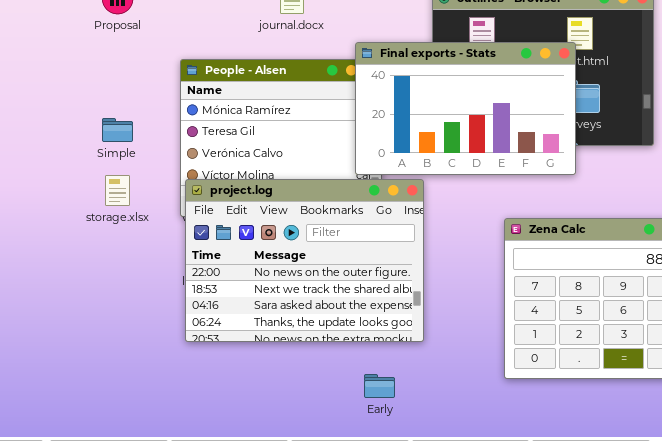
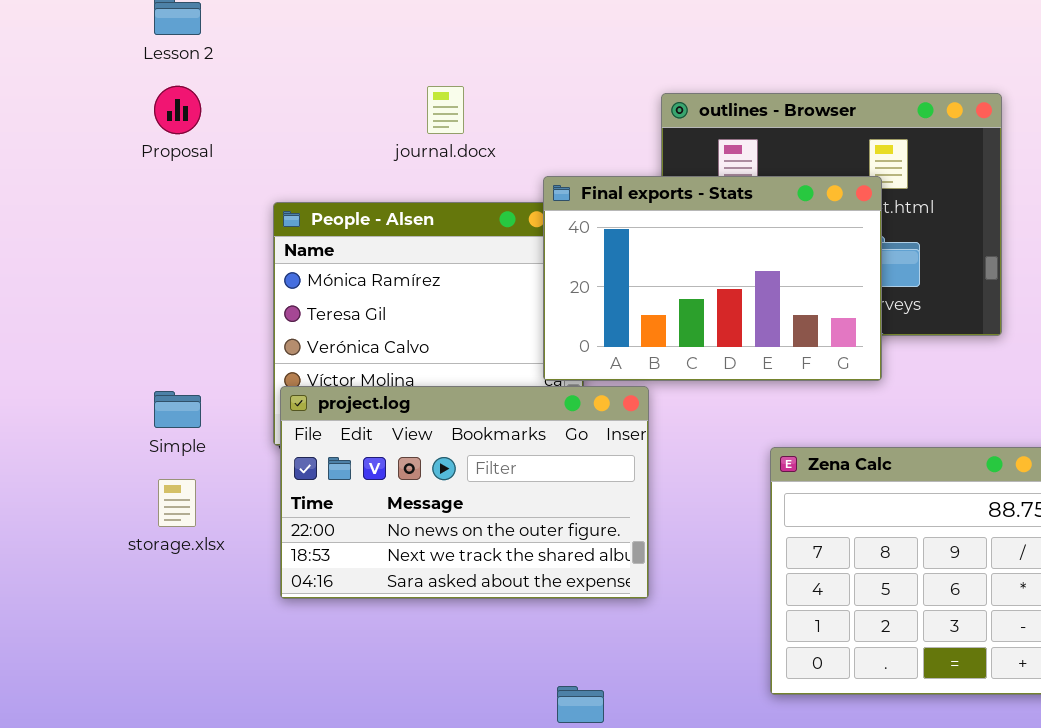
Simple: [102,118,133,142] -> [154,391,201,428], moved
storage.xlsx: [105,175,130,206] -> [158,479,196,527], moved
project.log: [185,179,424,342] -> [280,386,649,599], resized

